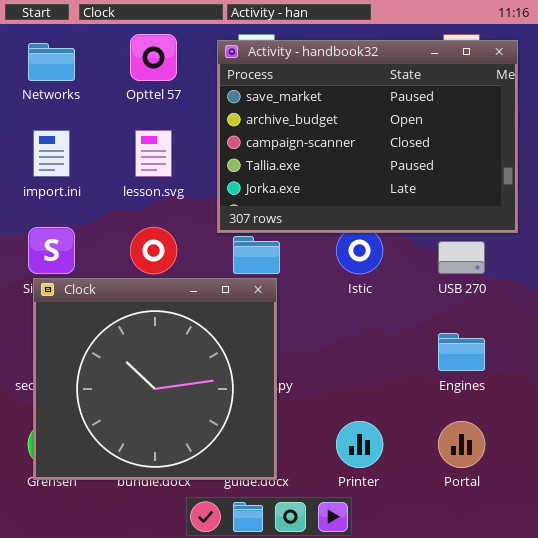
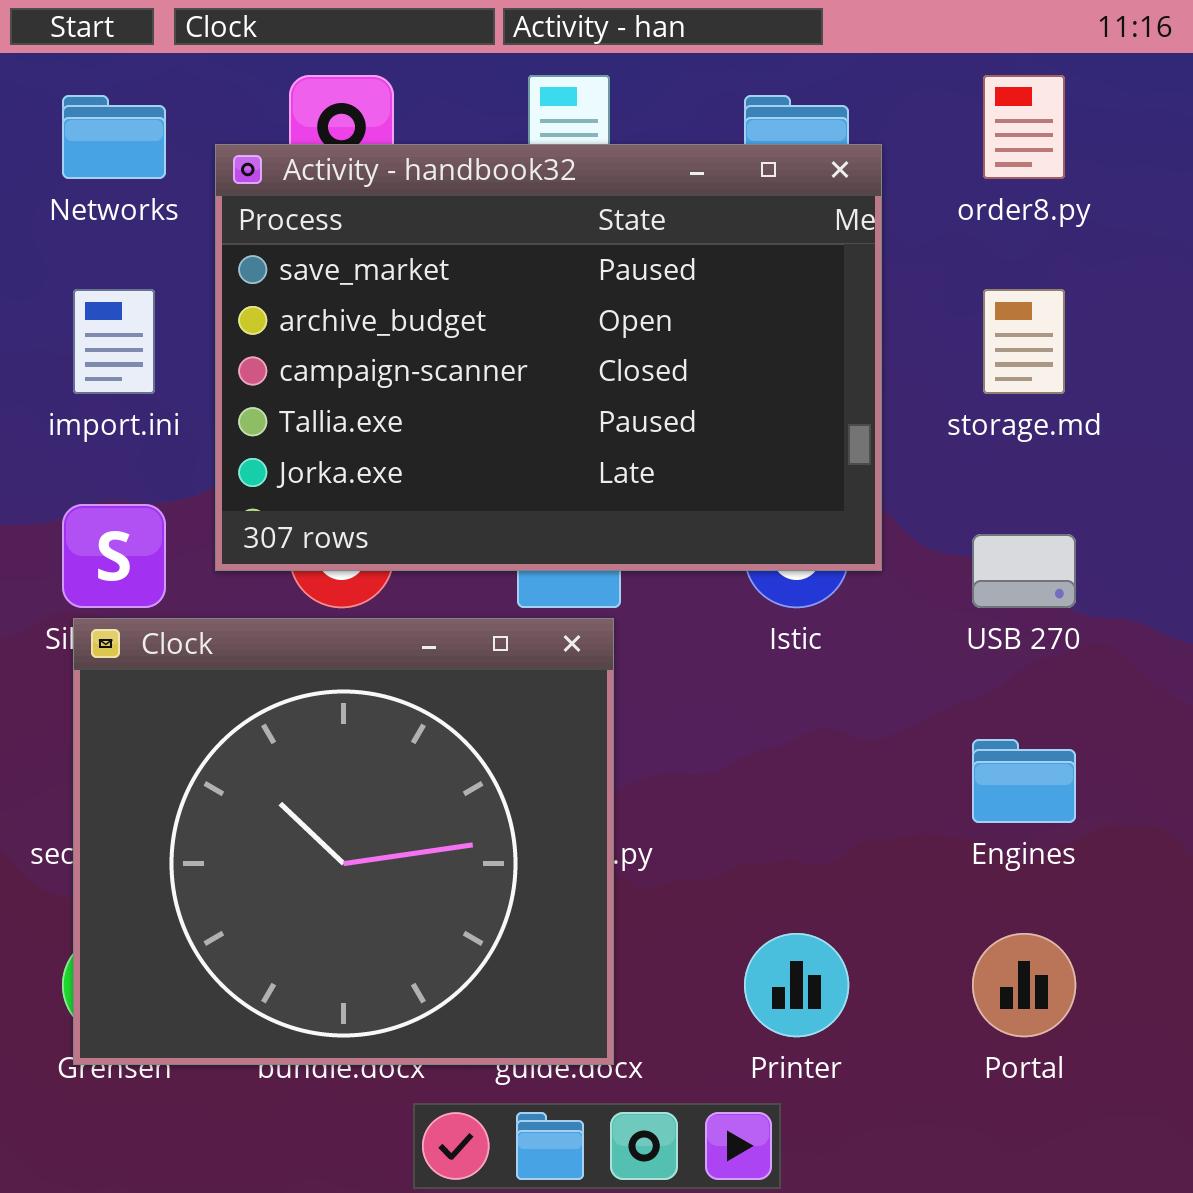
Activity - handbook32: [217,40,518,233] -> [215,144,882,571], moved

